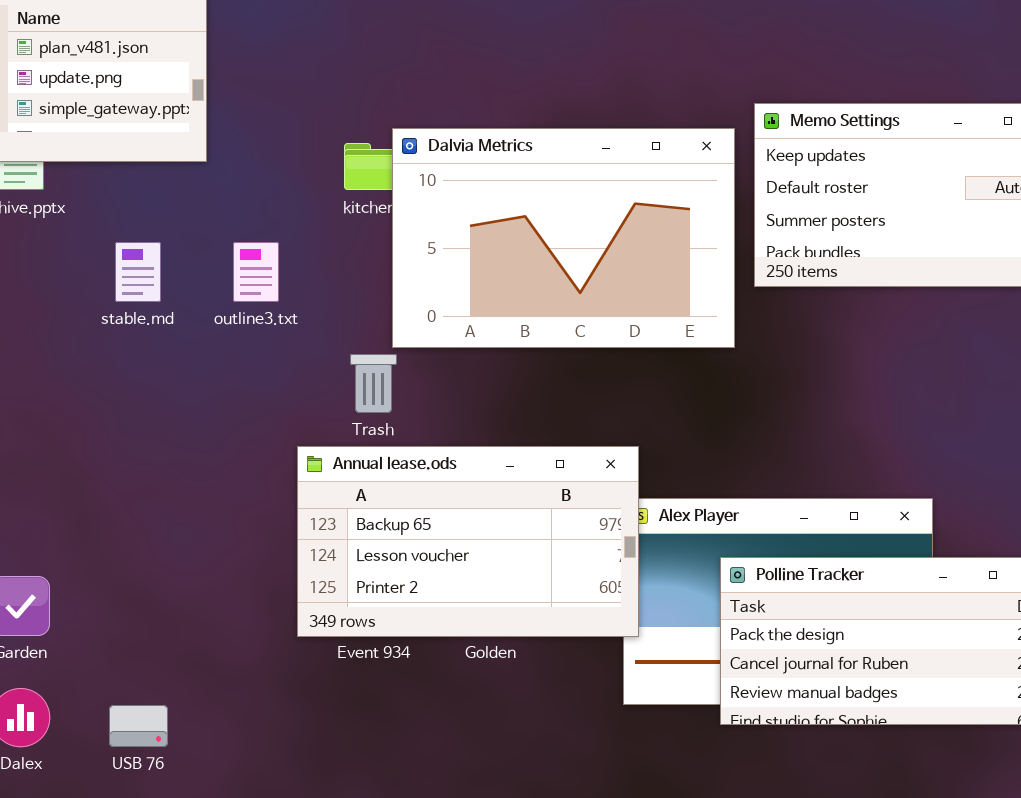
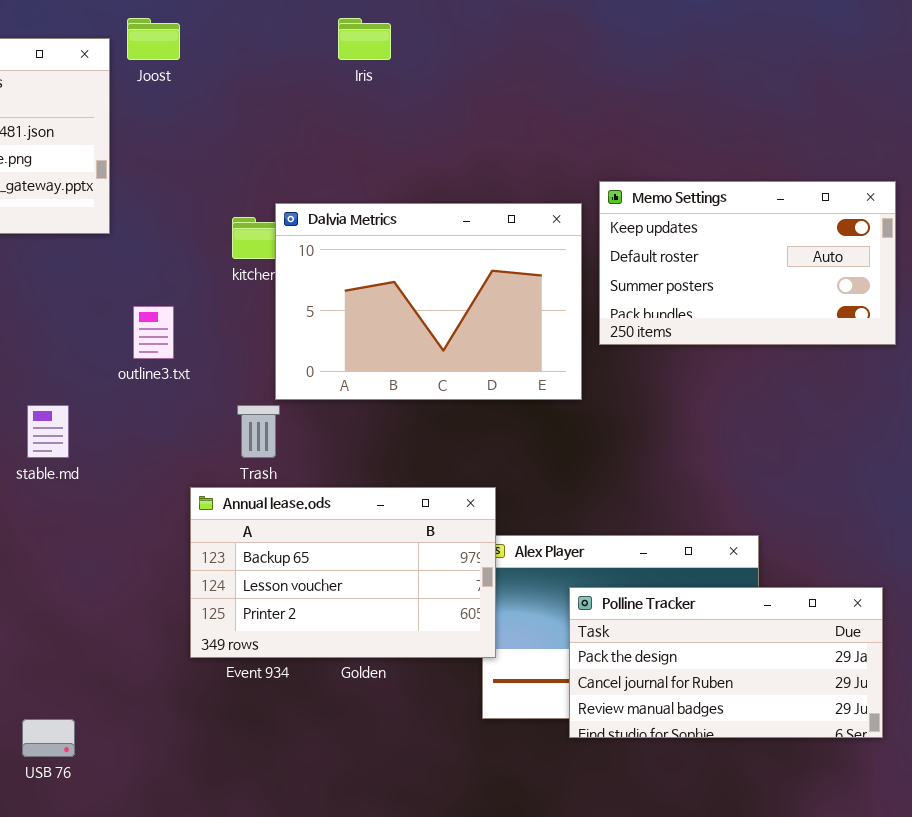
stable.md: [115,242,161,302] -> [27,405,69,458], moved

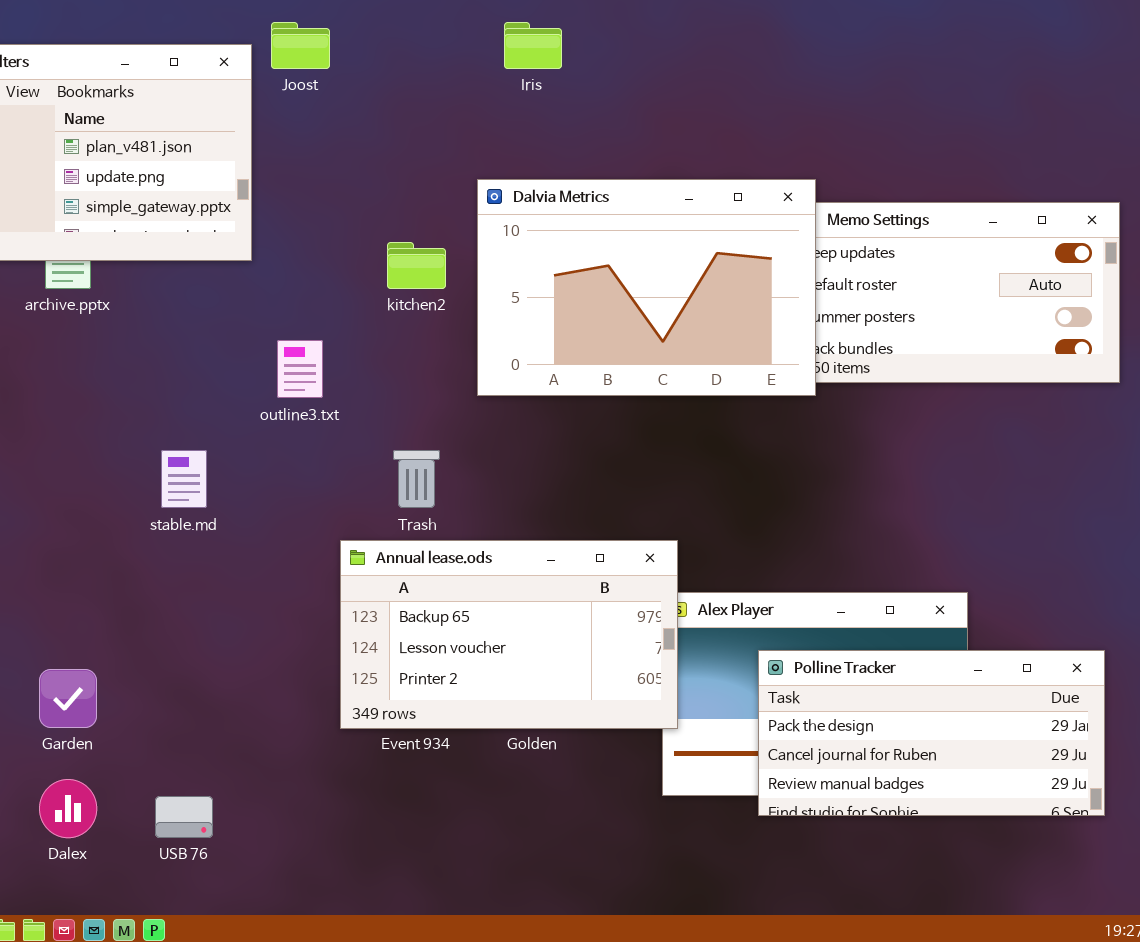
Dalvia Metrics: [275,203,582,400] -> [477,179,816,396], moved

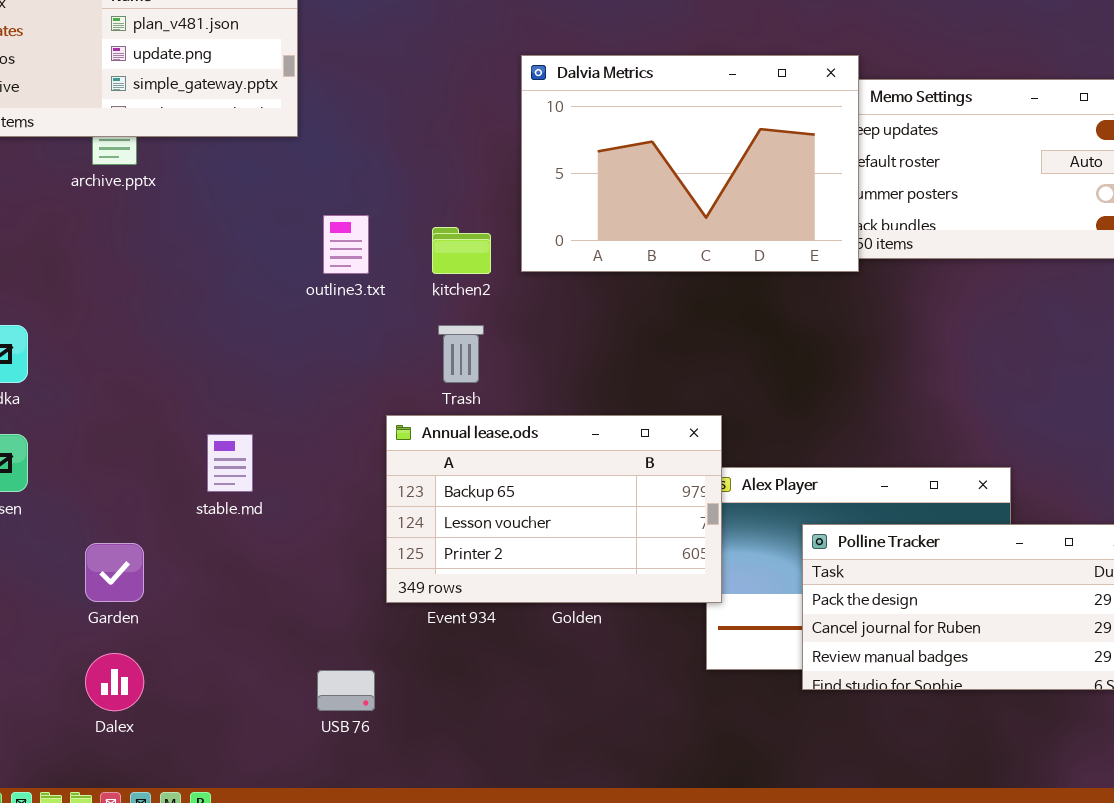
kitchen2: [387,242,446,289] -> [432,227,491,274], moved
stable.md: [161,450,207,508] -> [207,434,253,492], moved
USB 76: [155,796,213,838] -> [317,670,375,711], moved

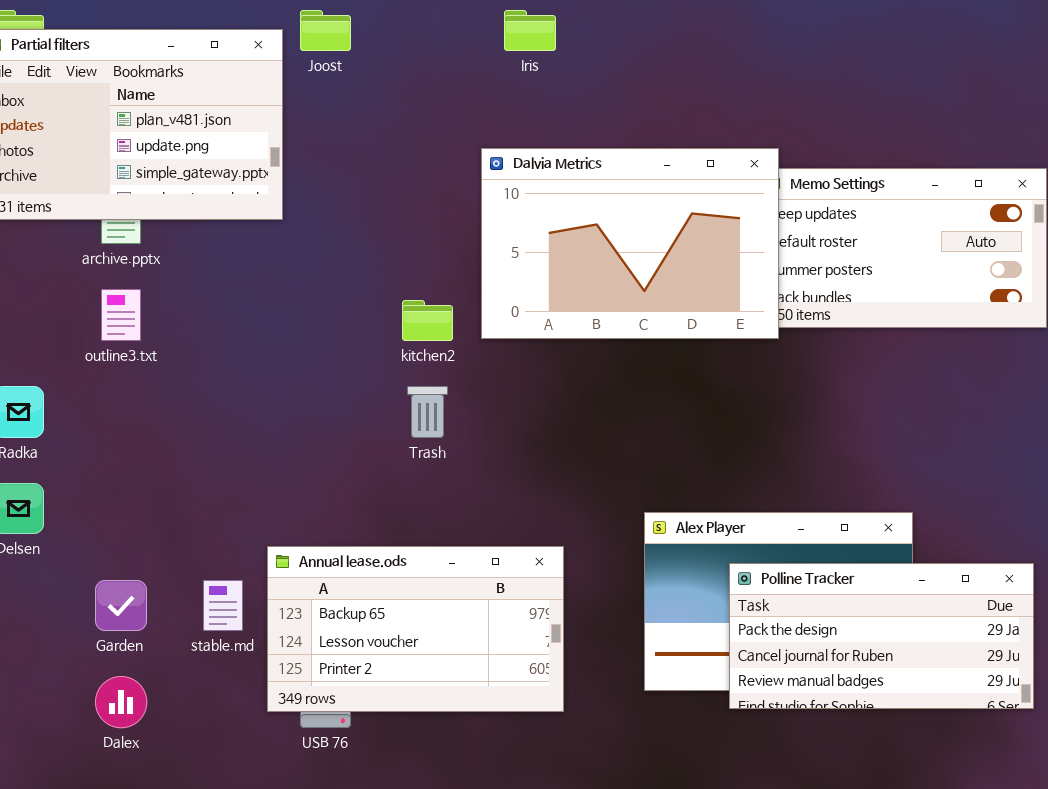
outline3.txt: [323,215,369,274] -> [101,289,141,341], moved
Annual lease.ods: [386,415,722,603] -> [267,546,564,712], moved
stable.md: [207,434,253,492] -> [203,580,243,631], moved

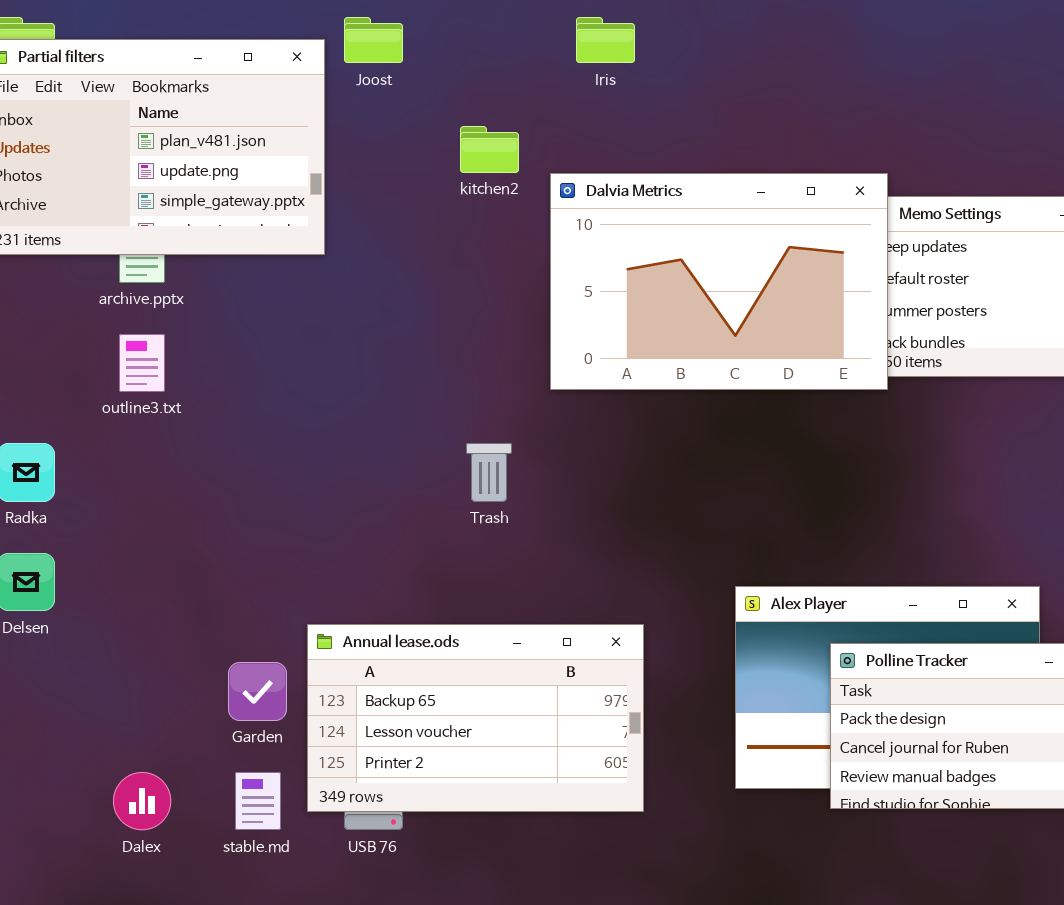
kitchen2: [402,300,453,341] -> [460,126,519,173], moved
Garden: [95,580,147,631] -> [228,662,287,721], moved
stable.md: [203,580,243,631] -> [235,772,281,830], moved

